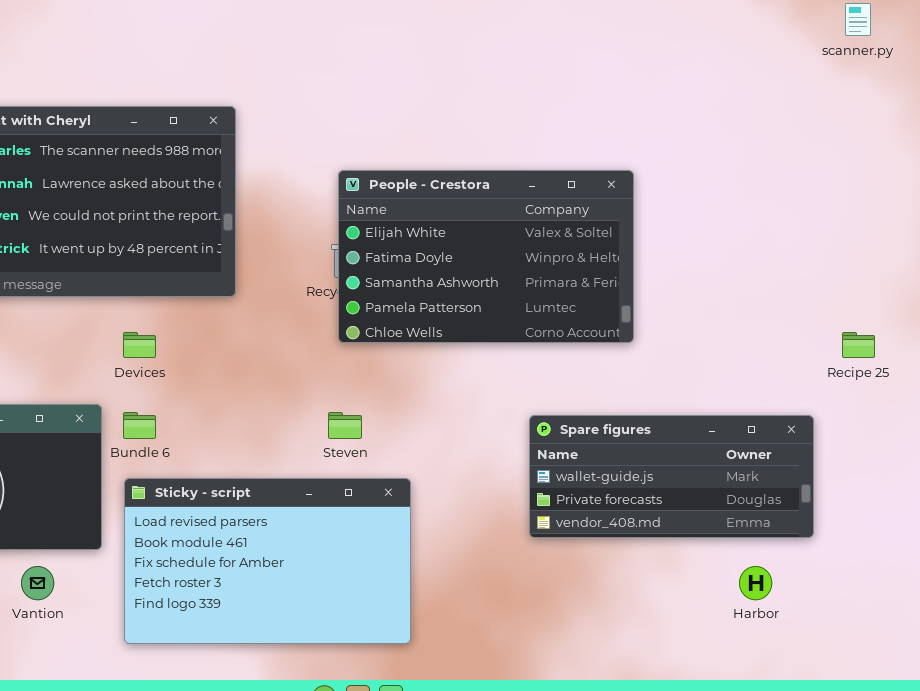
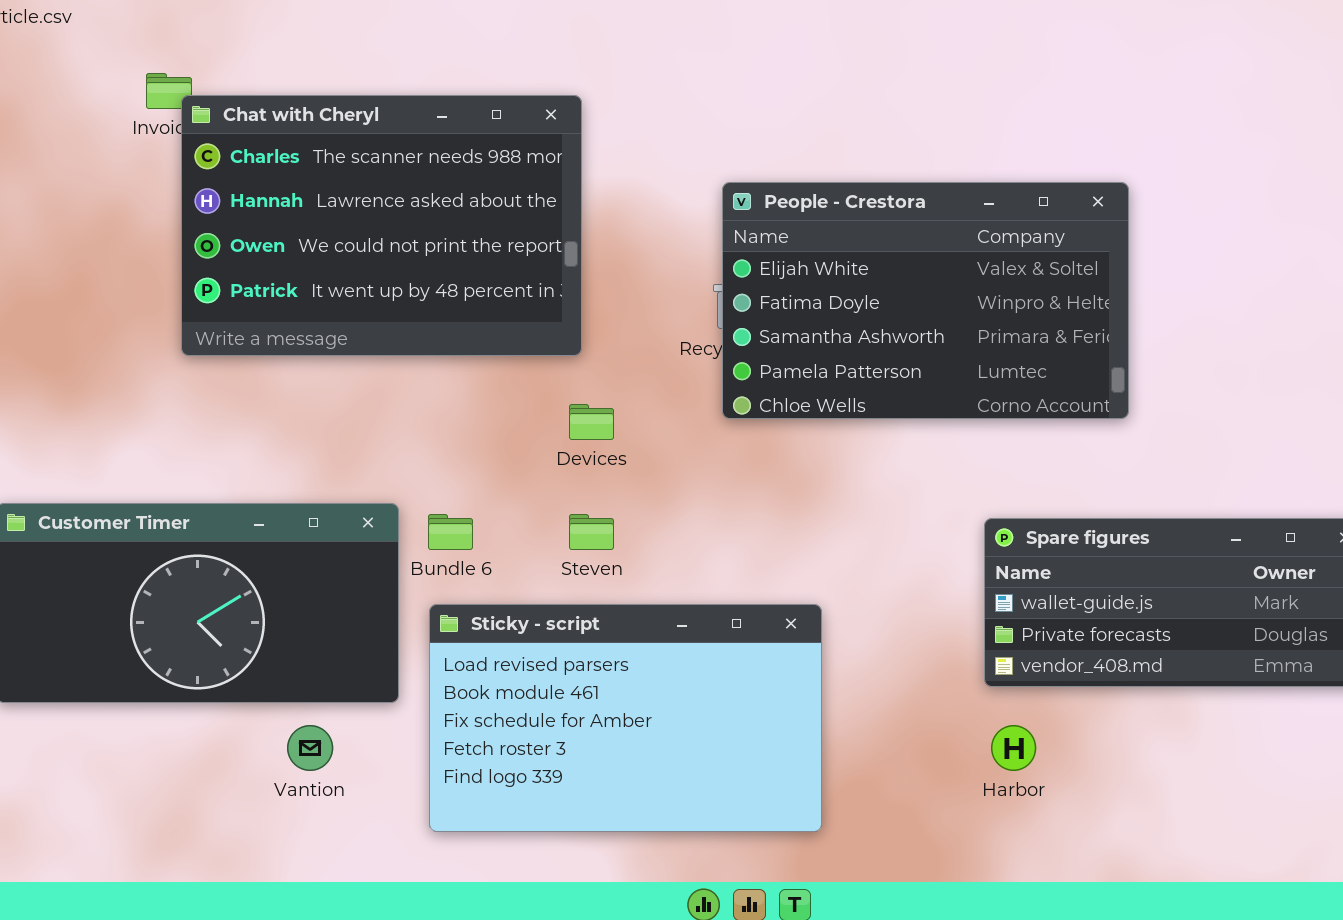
Devices: [123,332,156,358] -> [569,404,614,440], moved
Steven: [328,412,362,439] -> [569,514,614,550], moved
Harbor: [739,566,772,600] -> [991,725,1036,771], moved

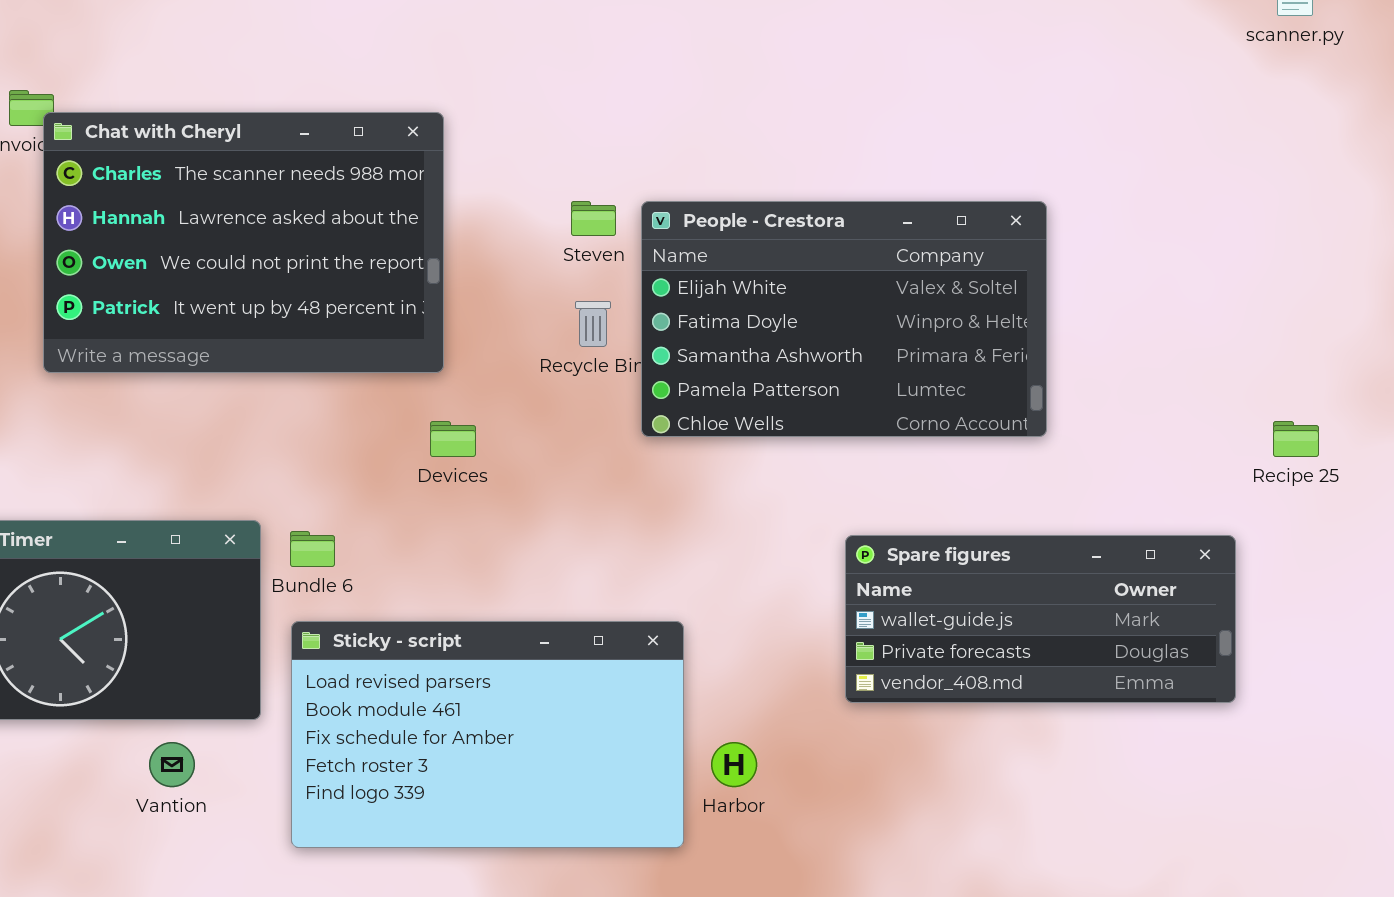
People - Crestora: [722,182,1129,419] -> [641,201,1047,437], moved
Steven: [569,514,614,550] -> [571,201,616,236], moved
Harbor: [991,725,1036,771] -> [711,742,757,787], moved

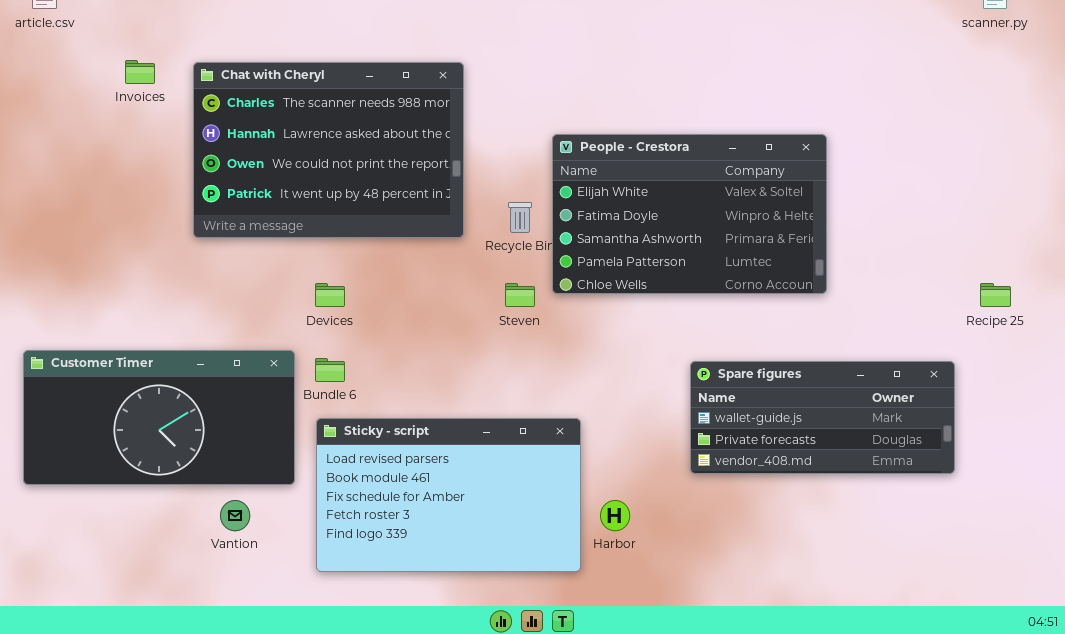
Chat with Cheryl: [43,112,444,373] -> [193,62,464,238], moved
Steven: [571,201,616,236] -> [505,283,535,307], moved
Devices: [430,421,476,457] -> [315,283,345,307], moved

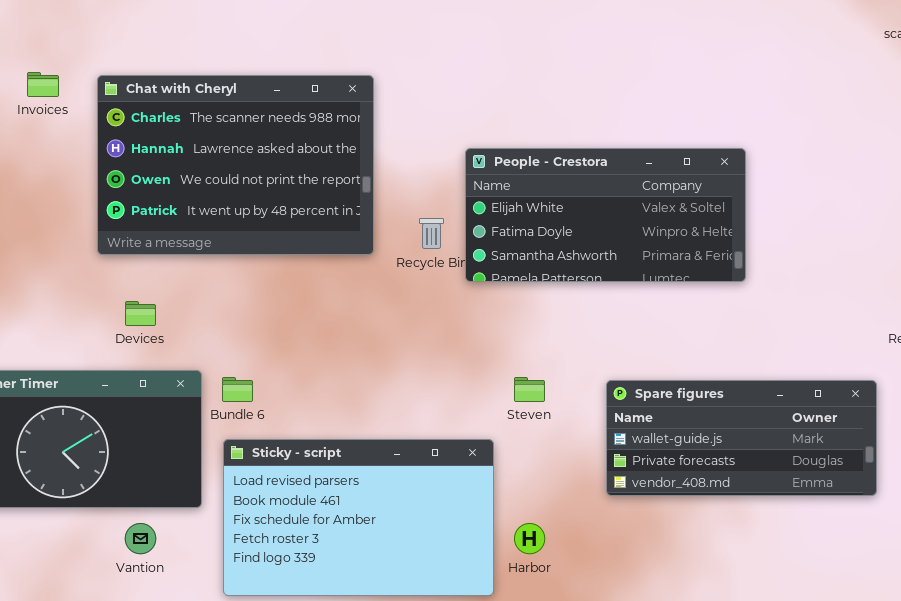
People - Crestora: [552,134,827,294] -> [465,148,746,282], resized
Devices: [315,283,345,307] -> [125,301,156,326], moved
Steven: [505,283,535,307] -> [514,377,545,402], moved

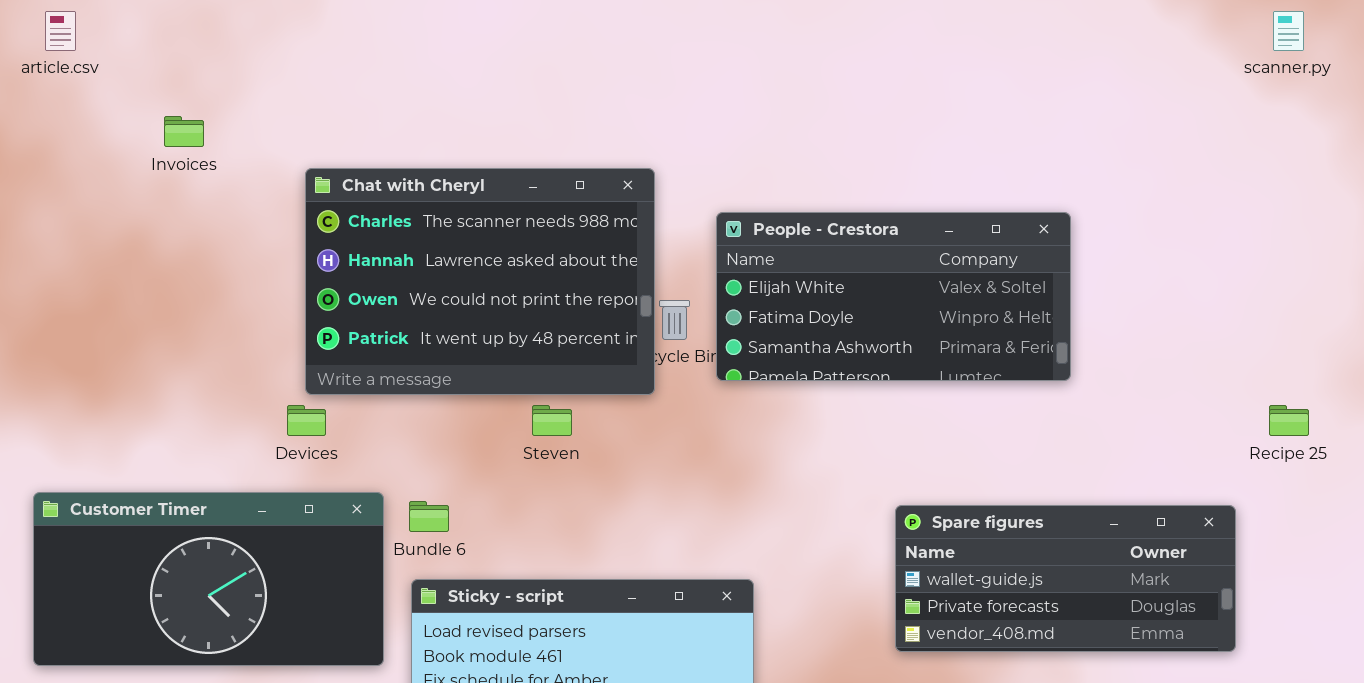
Chat with Cheryl: [97,75,374,255] -> [305,168,655,395], moved
Steven: [514,377,545,402] -> [532,405,572,436], moved

